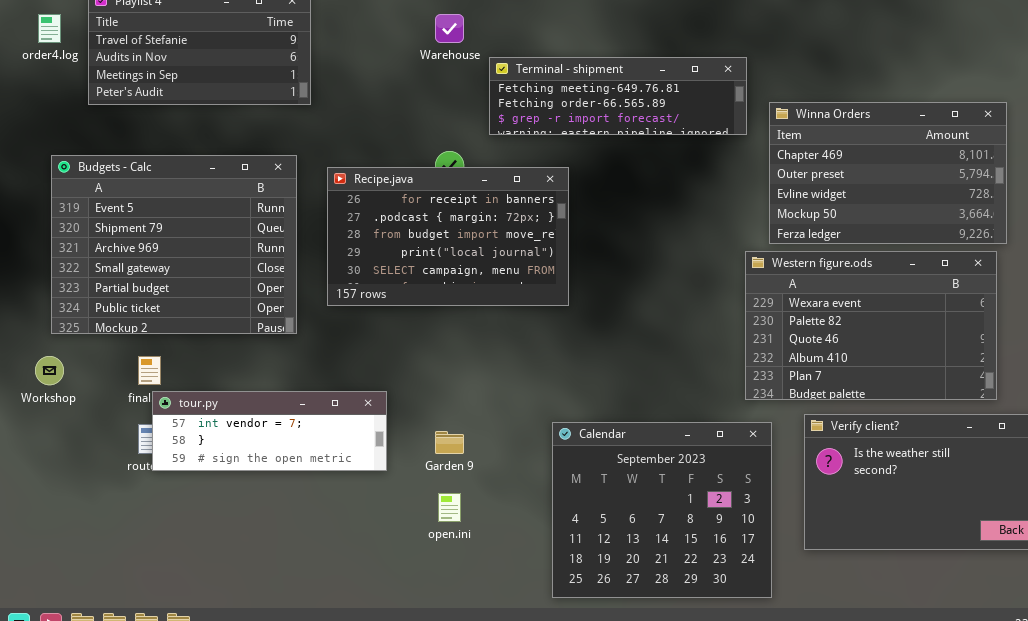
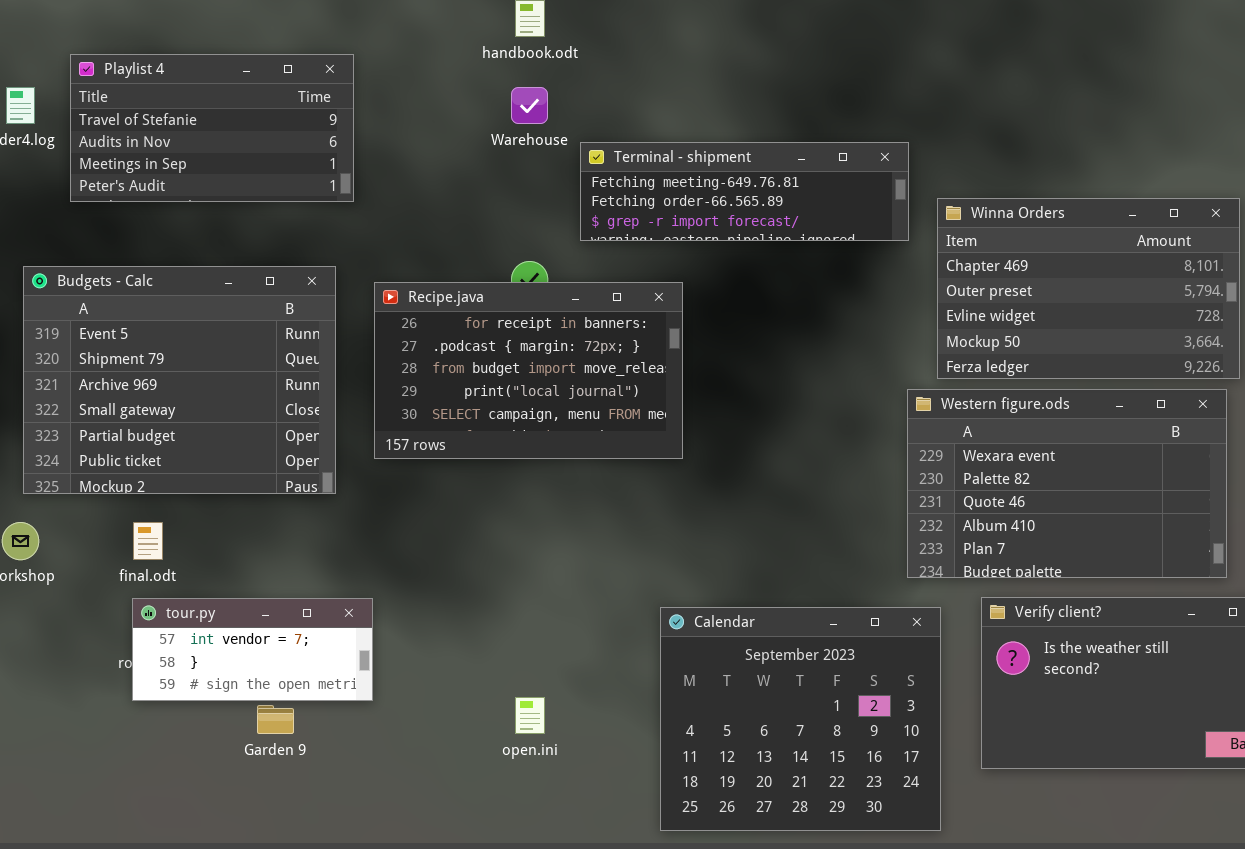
tour.py: [152,391,387,471] -> [132,598,373,701], moved, resized
Garden 9: [435,431,464,454] -> [257,705,294,734], moved

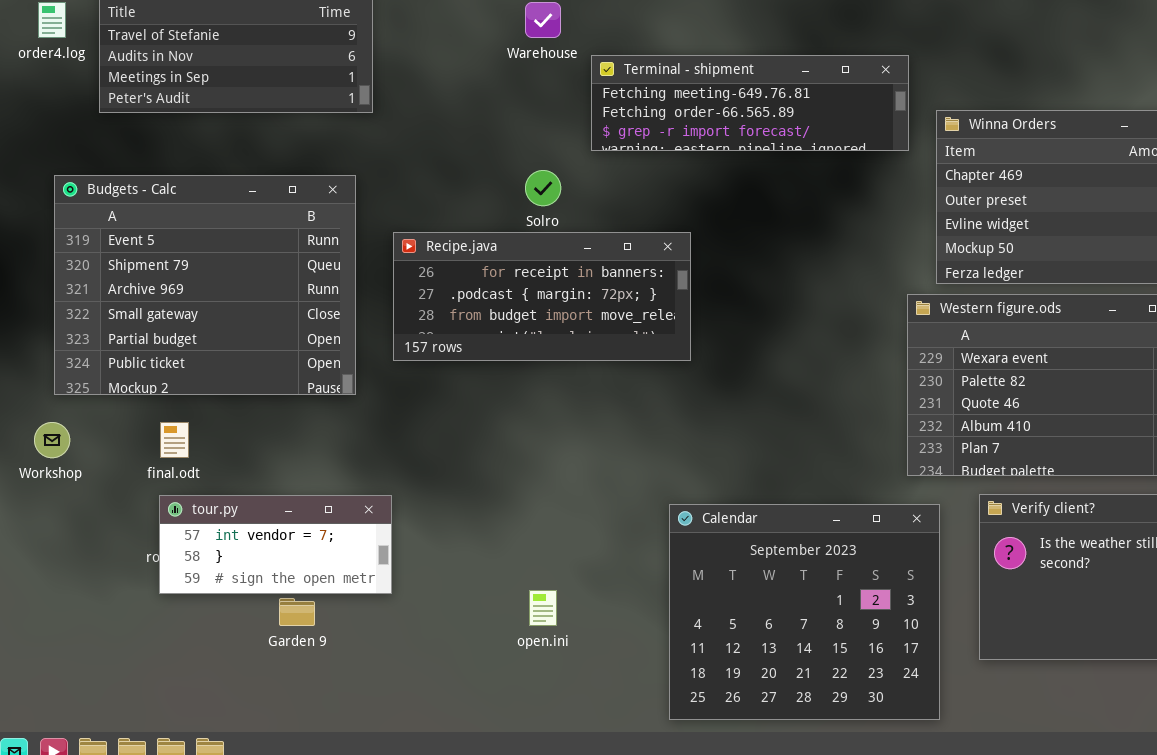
Recipe.java: [374,282,683,459] -> [393,232,691,361], resized

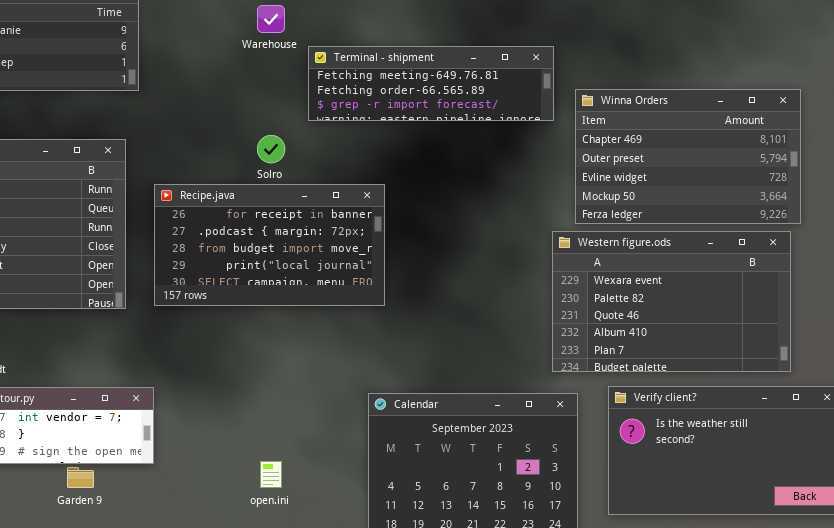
Recipe.java: [393,232,691,361] -> [154,184,385,306], resized

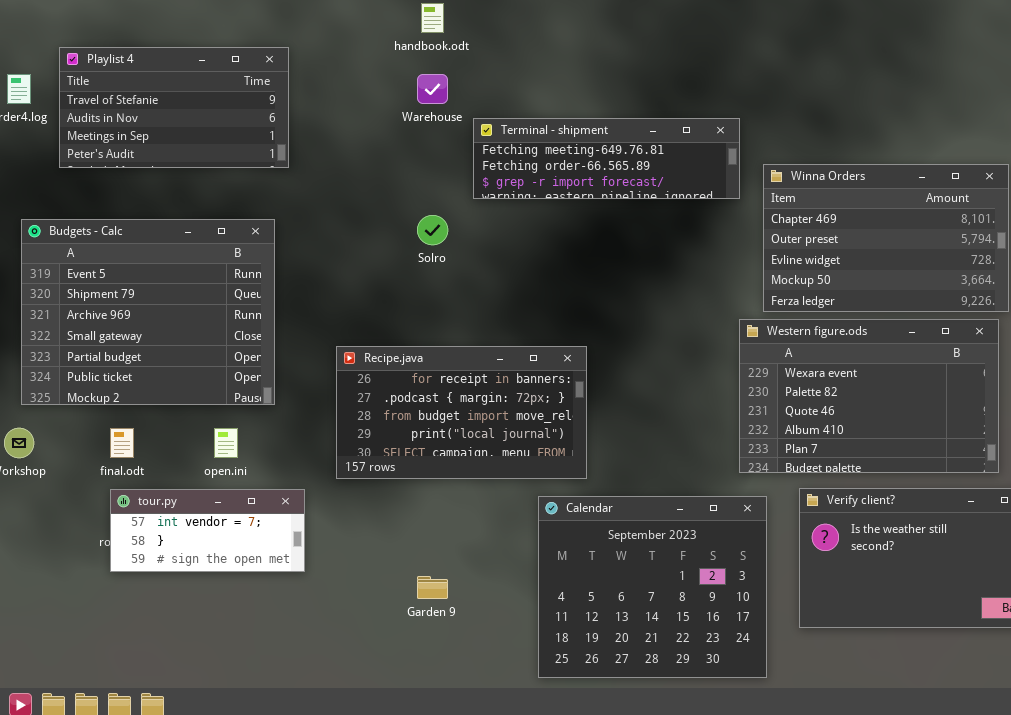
Recipe.java: [154,184,385,306] -> [336,346,587,479], moved
open.ini: [260,461,282,488] -> [214,428,238,458], moved
Garden 9: [67,467,94,488] -> [417,576,448,599], moved

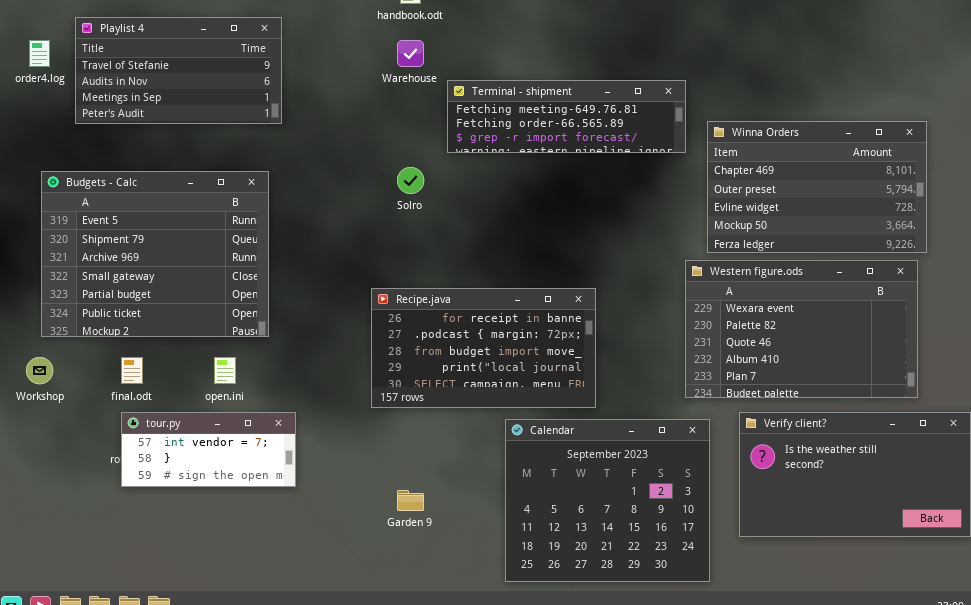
Recipe.java: [336,346,587,479] -> [371,288,596,408], moved

